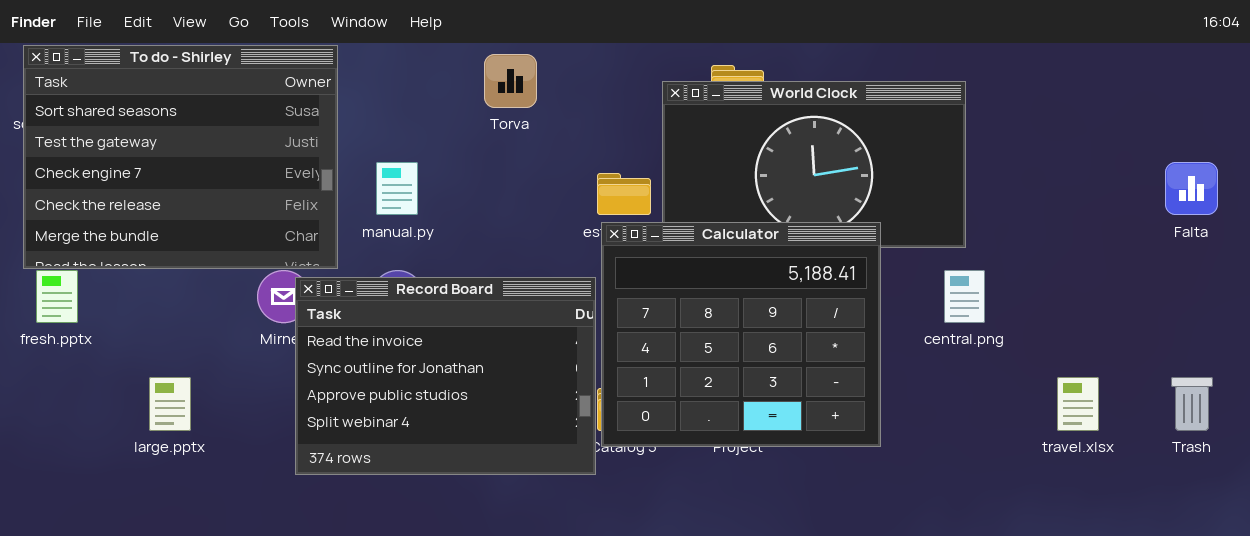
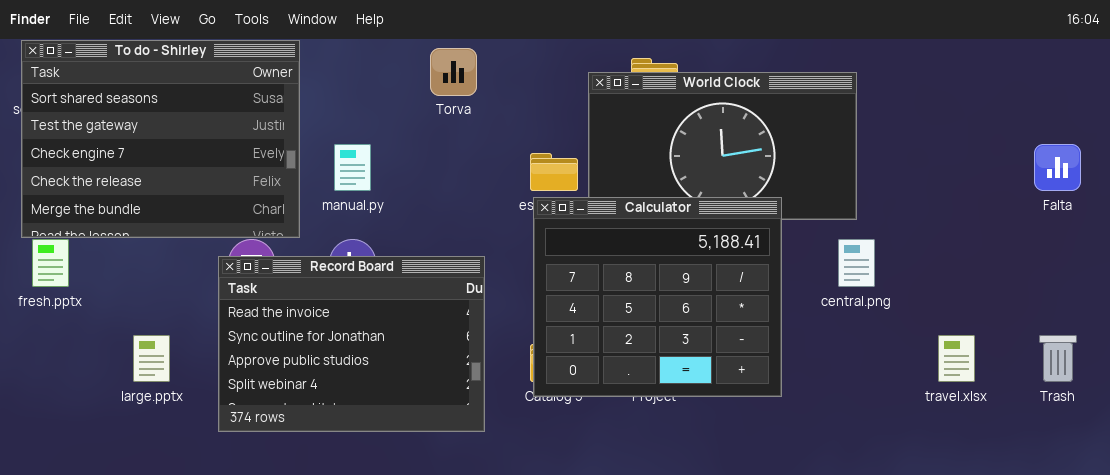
Record Board: [295,277,596,475] -> [218,256,485,432], moved

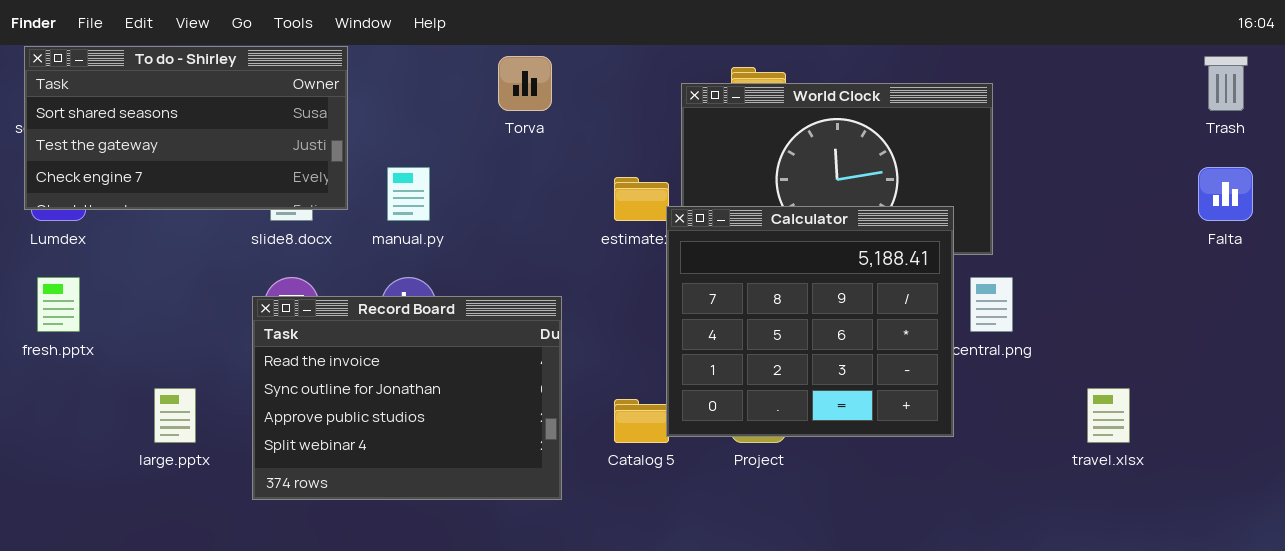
To do - Shirley: [21,40,300,238] -> [24,46,348,210], resized
Calculator: [533,197,782,397] -> [666,206,954,437], moved
Trash: [1039,335,1077,382] -> [1204,56,1248,111], moved

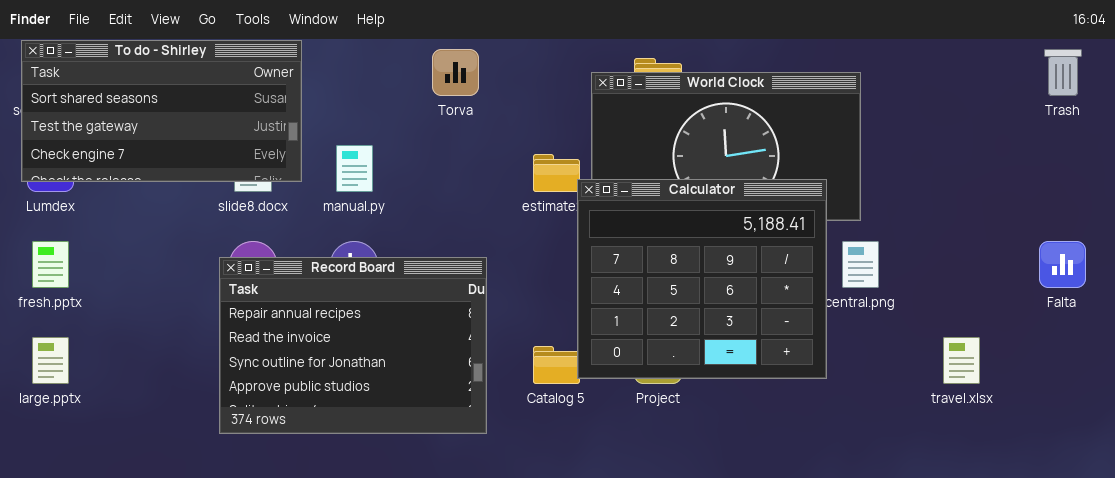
Falta: [1198,167,1253,221] -> [1039,241,1086,288], moved
Record Board: [252,296,562,500] -> [219,257,487,434], scrolled up 1 row
large.pptx: [154,388,196,443] -> [32,337,69,384], moved

